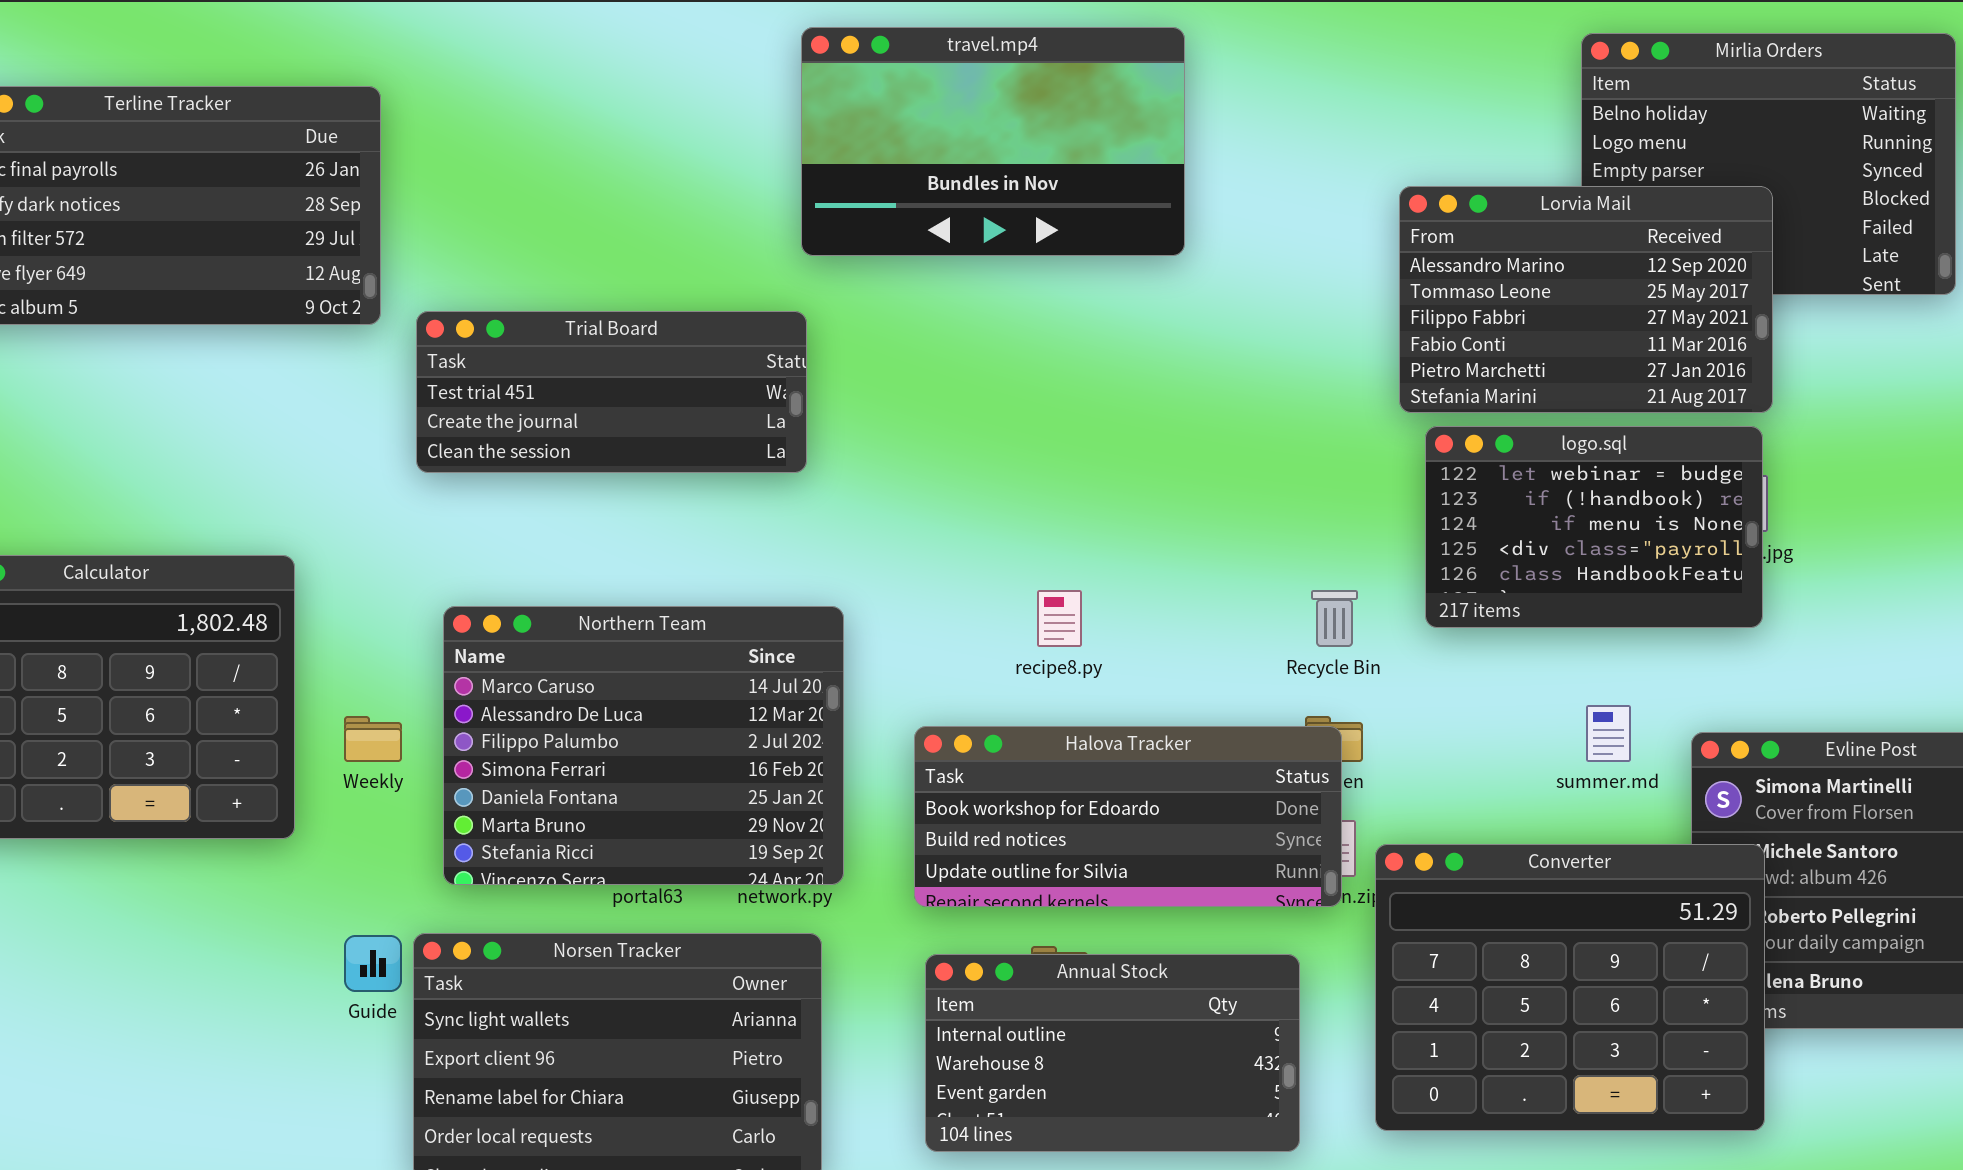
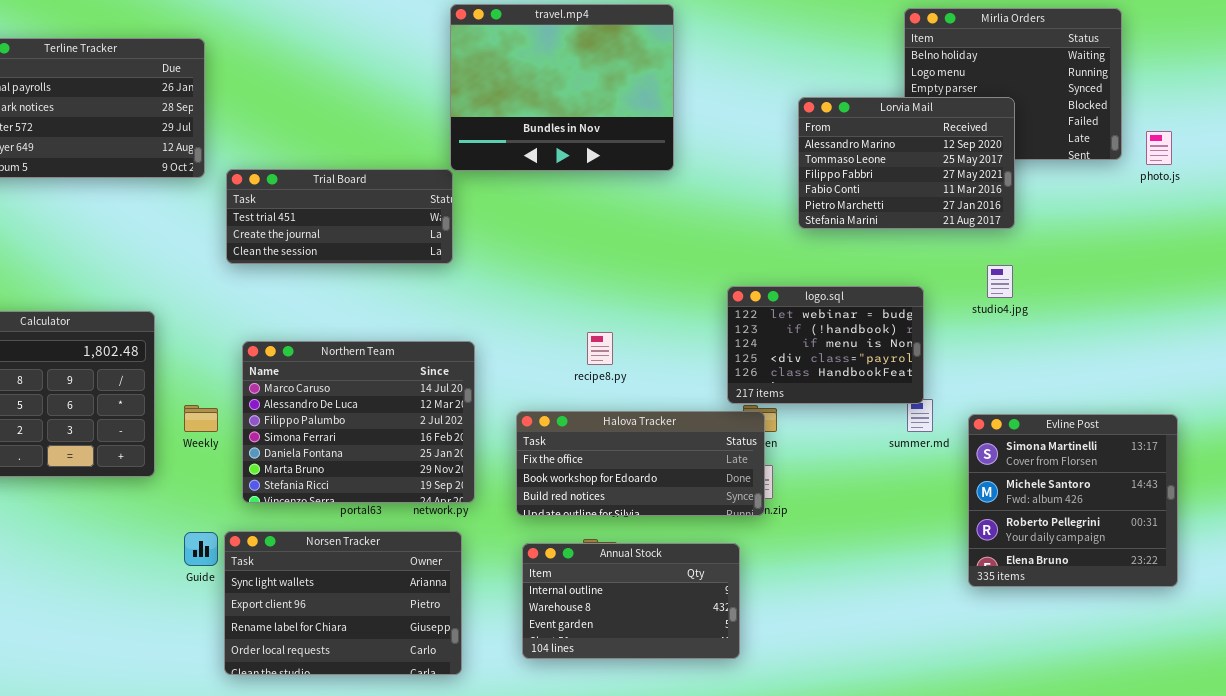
travel.mp4: [801,27,1185,256] -> [450,4,674,171], resized
logo.sql: [1425,426,1763,628] -> [727,286,924,404], moved
Halova Tracker: [914,726,1342,907] -> [516,411,765,516], scrolled up 1 row
Converter: [1375,844,1765,1131] -> none, closed

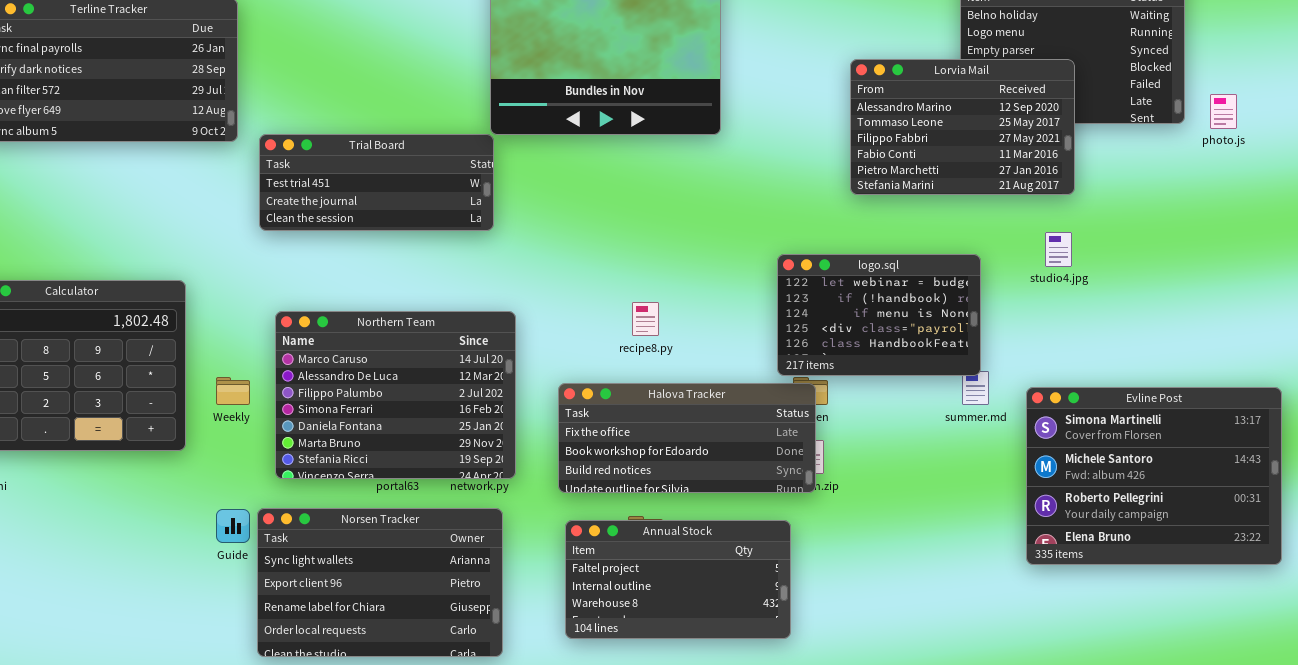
Evline Post: [968,414,1178,587] -> [1026,387,1282,565], resized
Annual Stock: [522,543,740,659] -> [565,520,791,639], scrolled up 1 row

